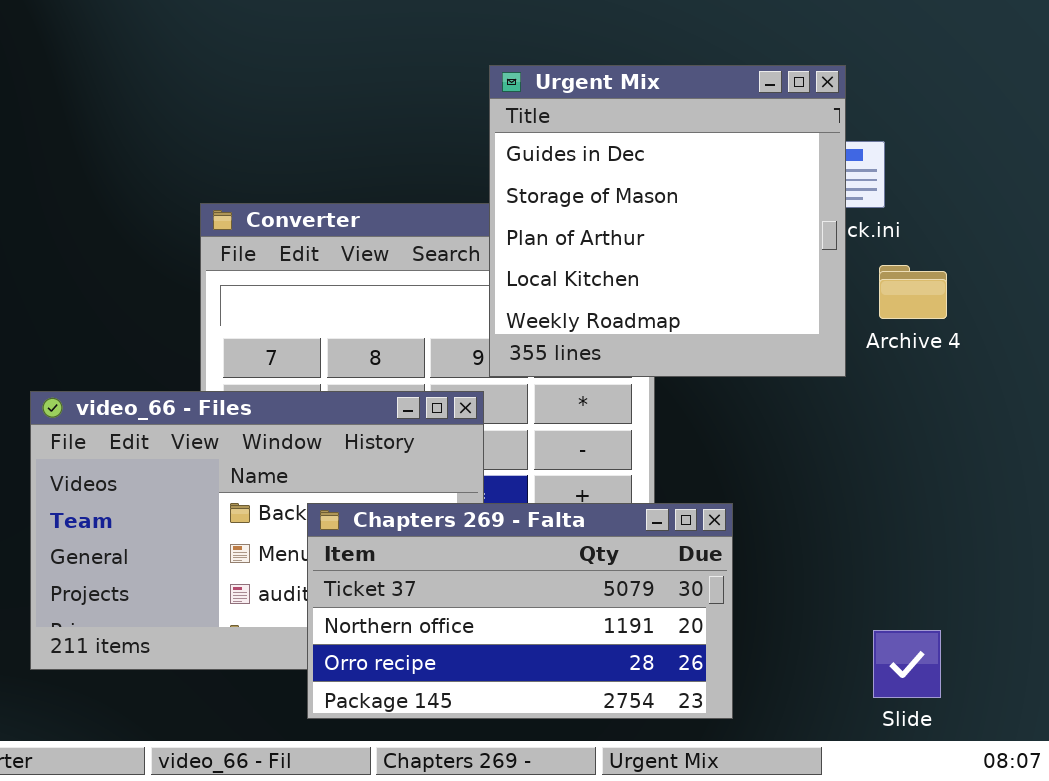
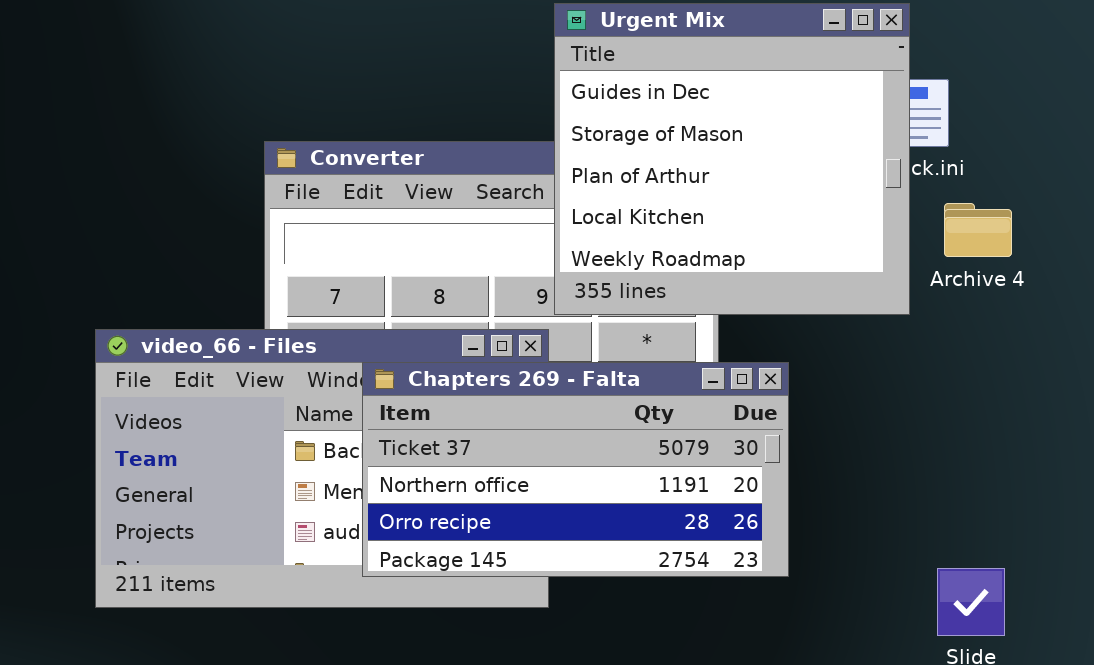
Chapters 269 - Falta: [307,503,733,719] -> [362,362,789,577], moved

